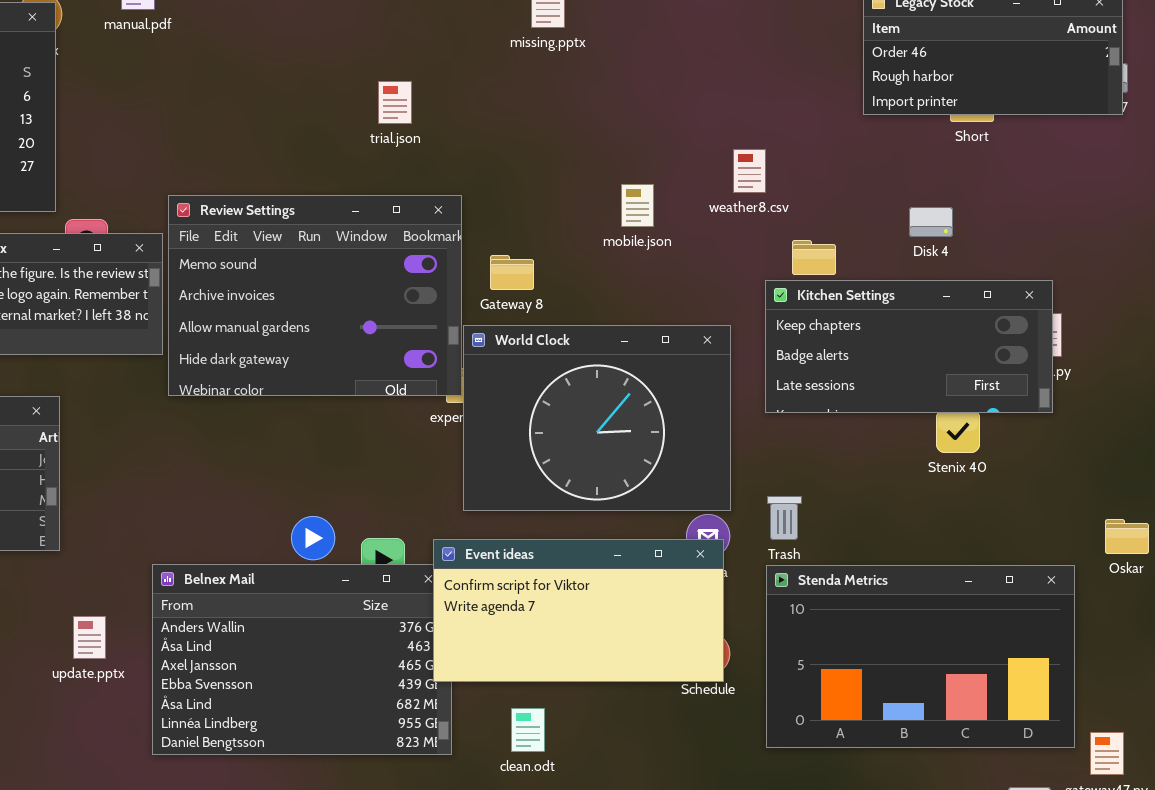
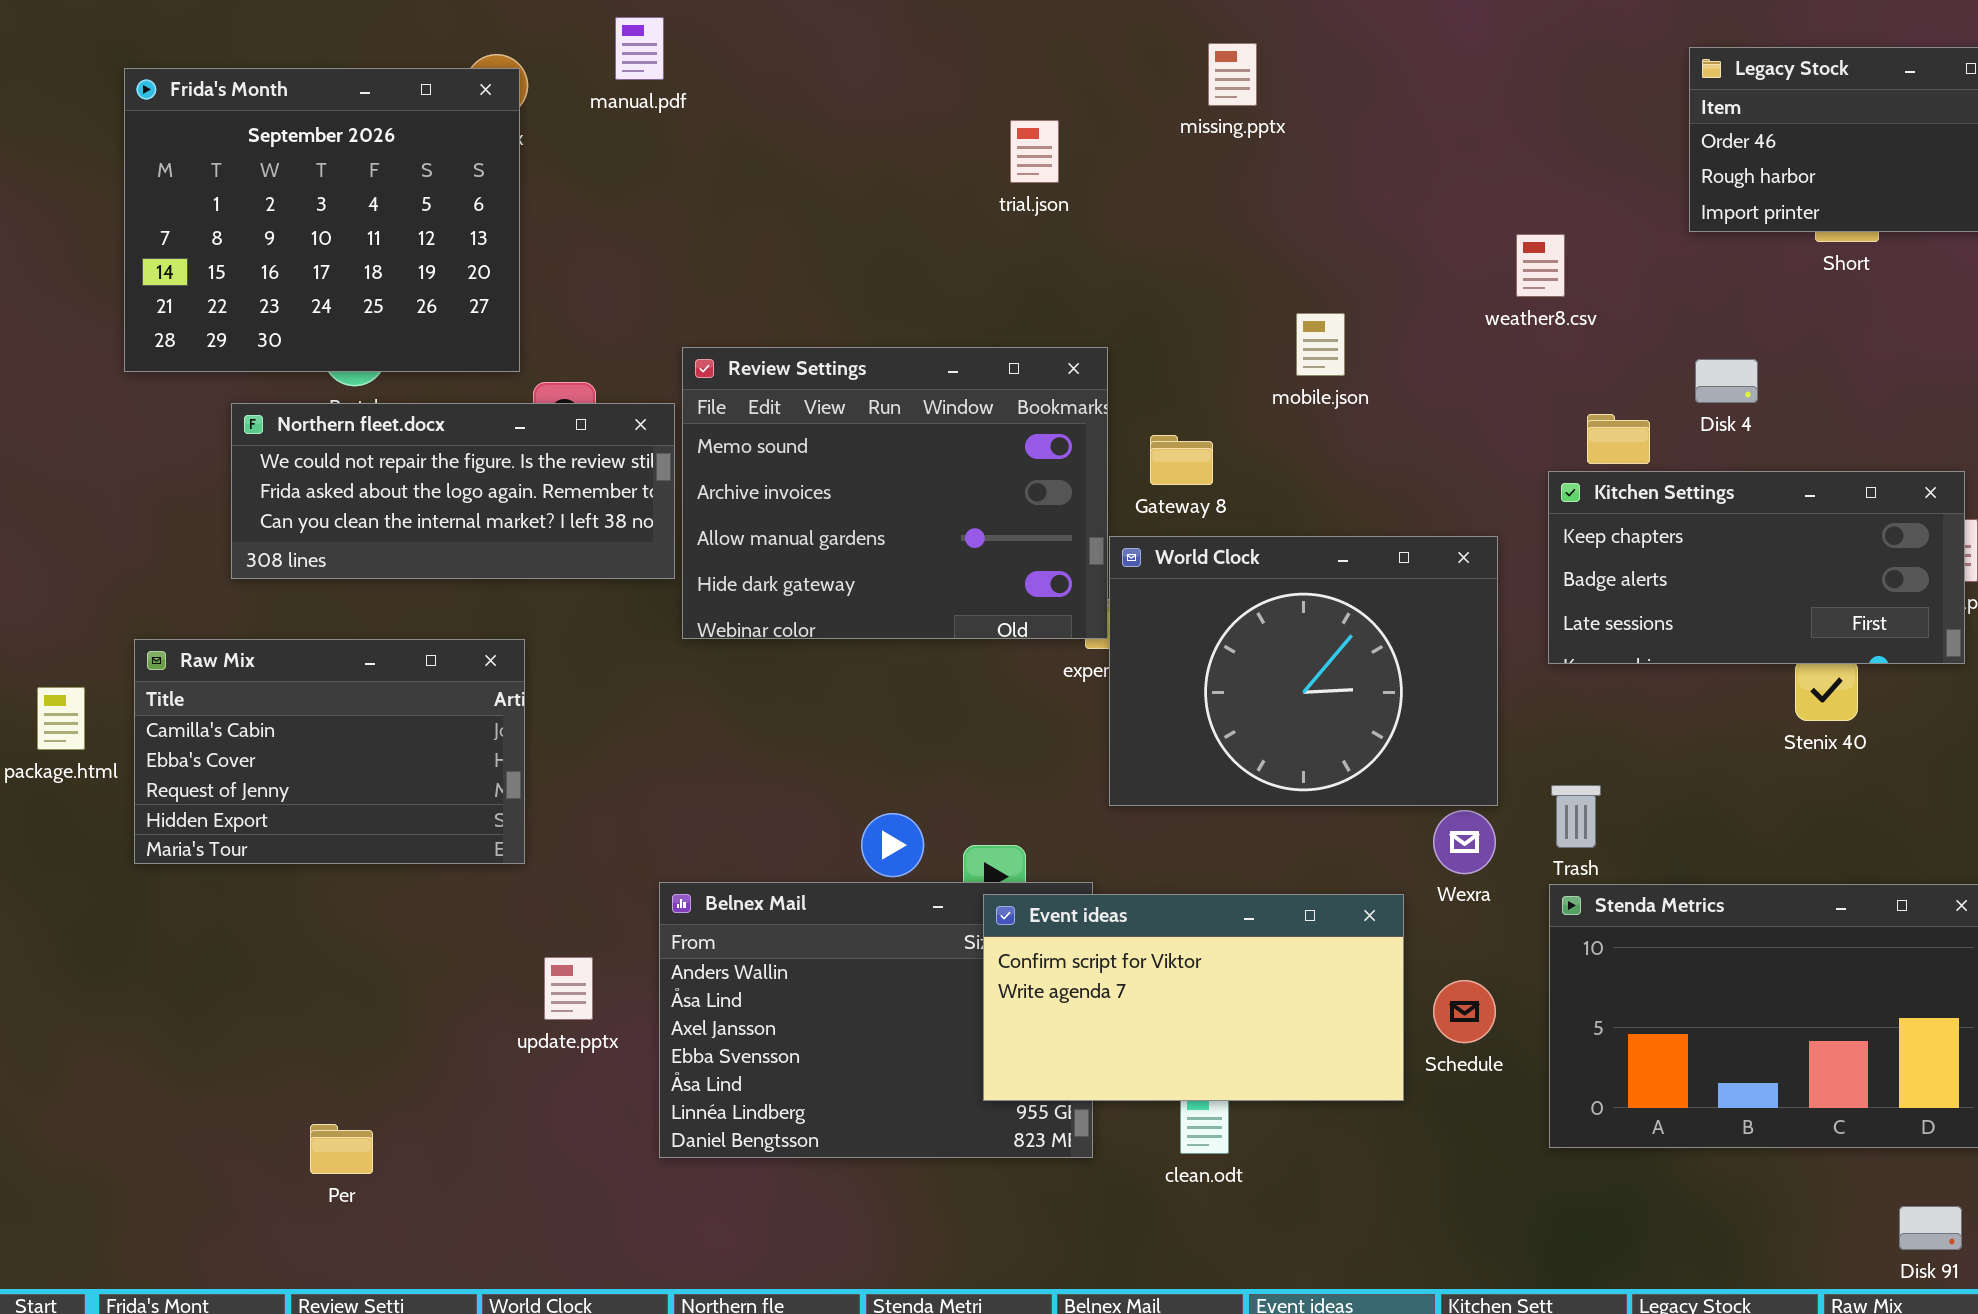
trial.json: [378,81,412,124] -> [1010,120,1059,183], moved
weather8.csv: [733,149,766,193] -> [1516,234,1565,297], moved
mobile.json: [621,184,654,227] -> [1296,313,1345,376], moved
Disk 4: [909,207,953,237] -> [1695,359,1758,403], moved
Event ideas: [433,539,724,682] -> [983,894,1404,1101], moved

